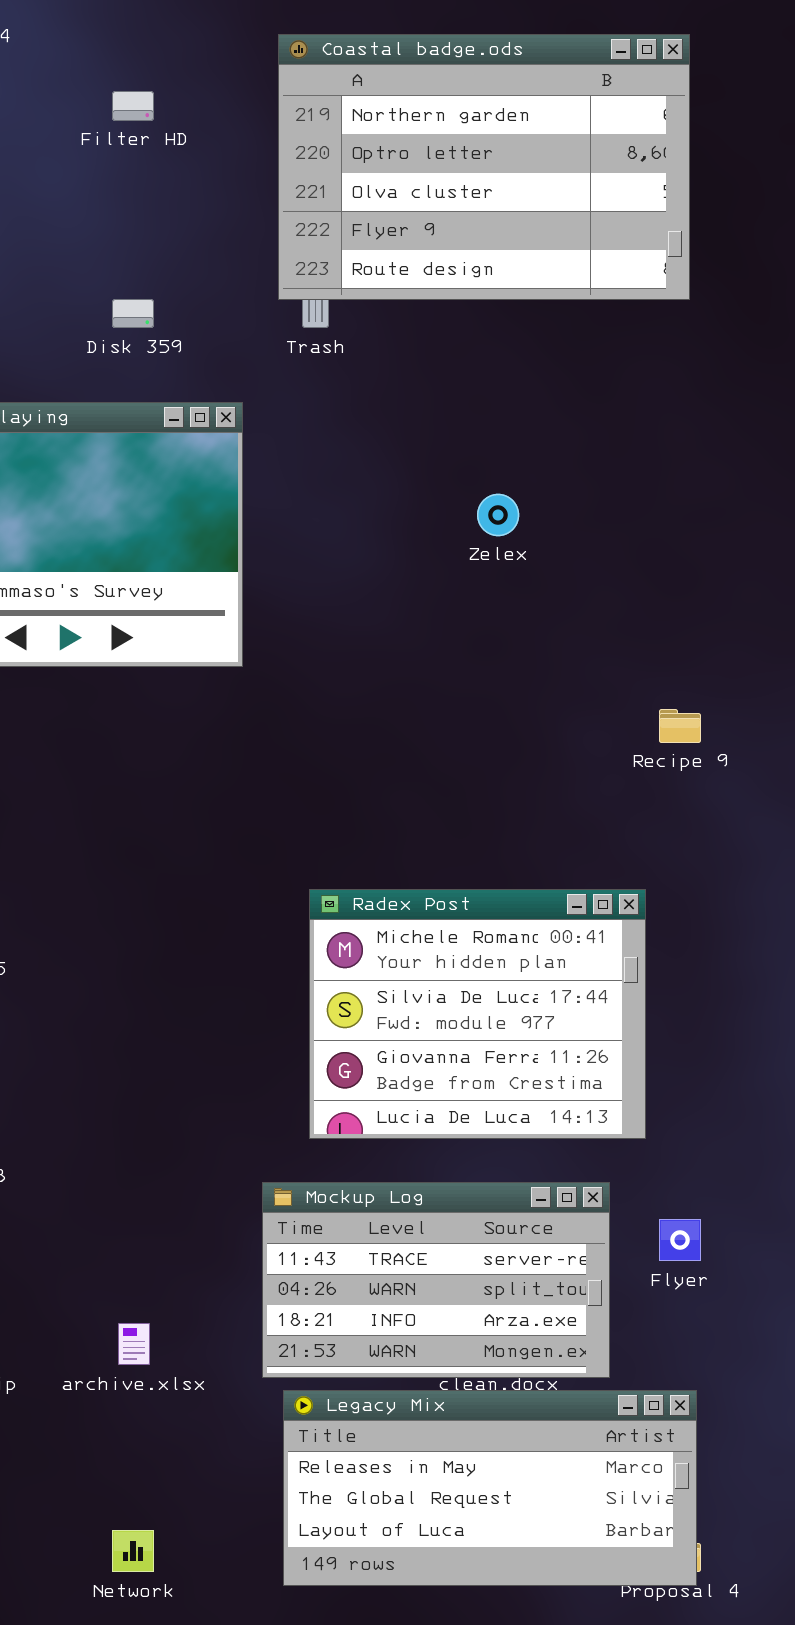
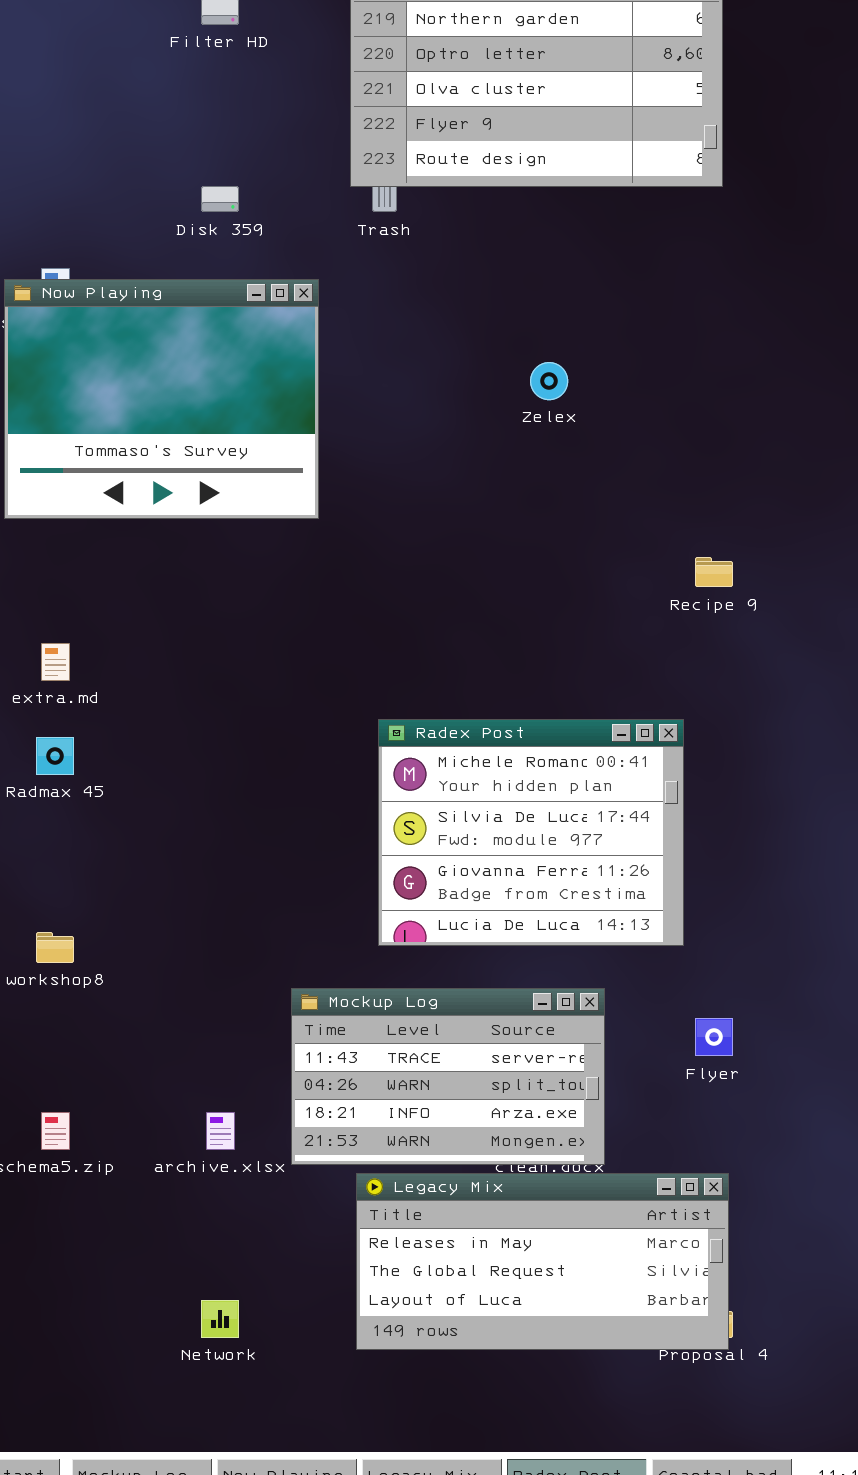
Mockup Log: [262,1182,610,1378] -> [291,988,605,1165], moved

